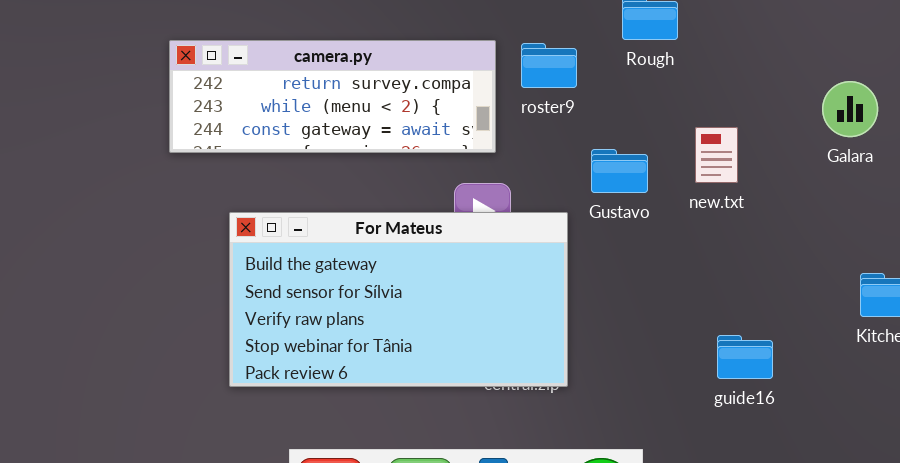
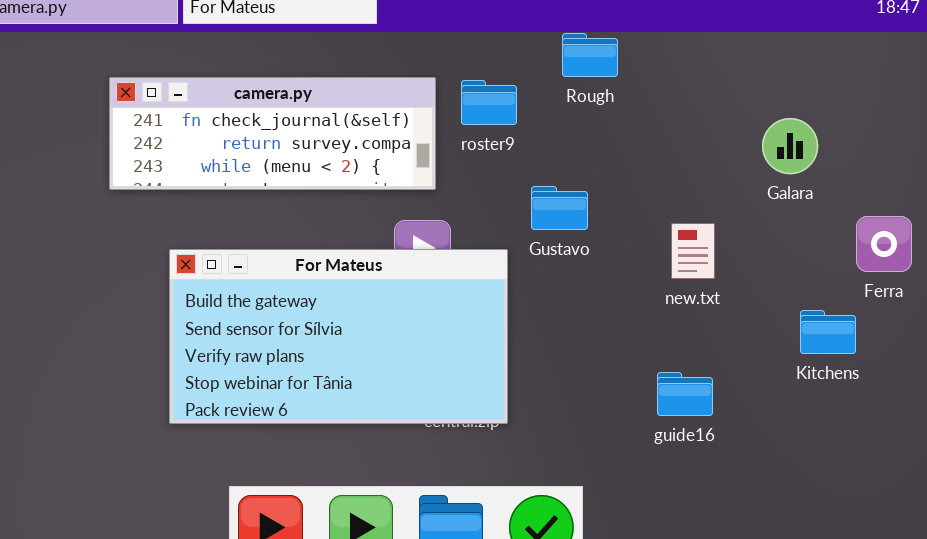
camera.py: [169,40,496,153] -> [109,77,436,190], scrolled up 1 row
new.txt: [695,127,738,183] -> [671,223,715,279], moved

